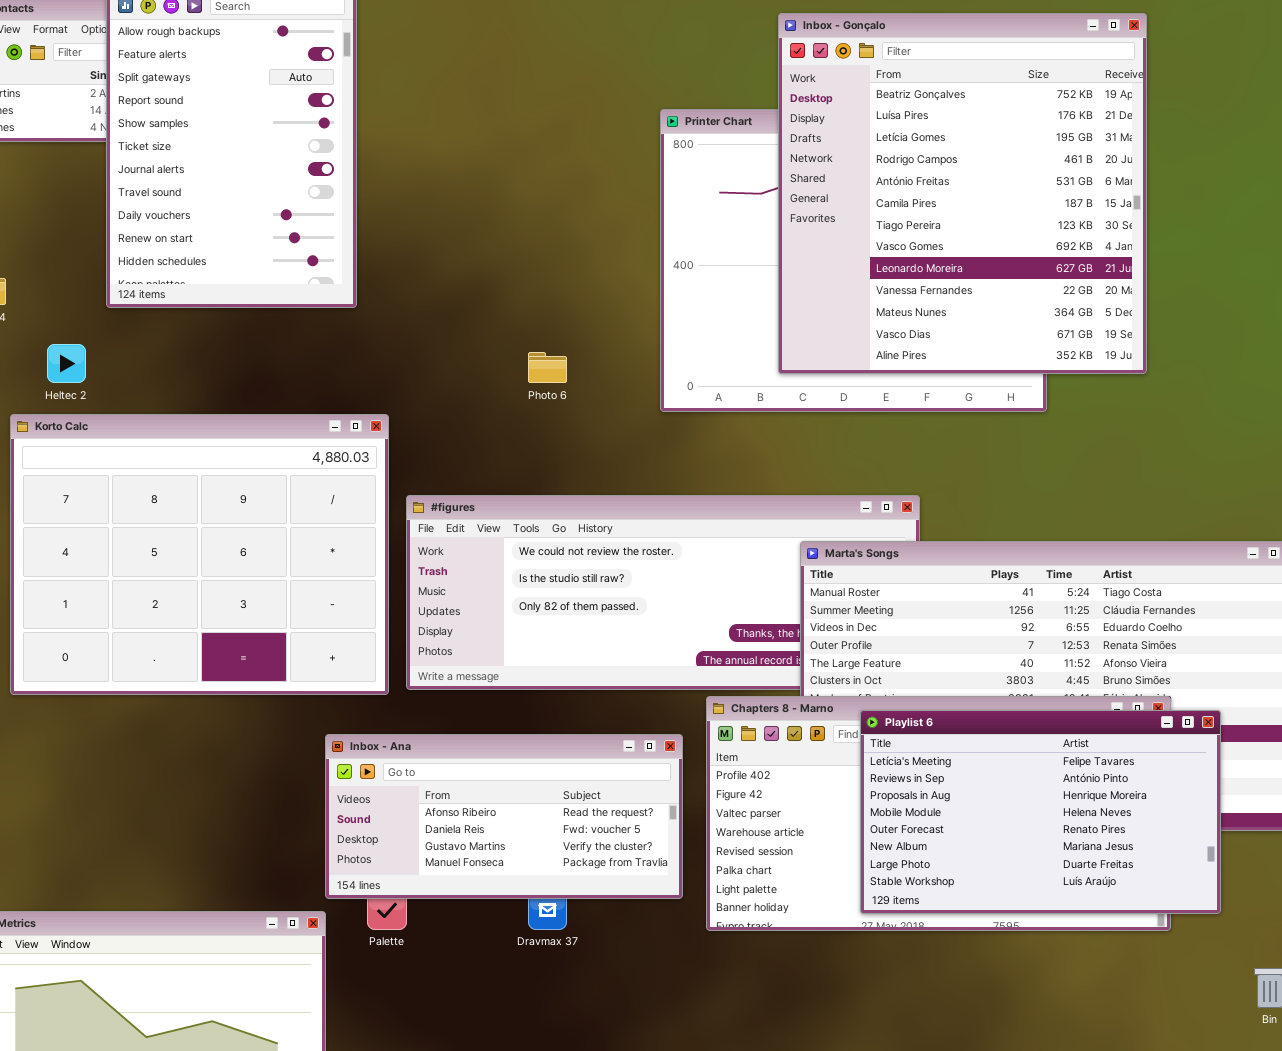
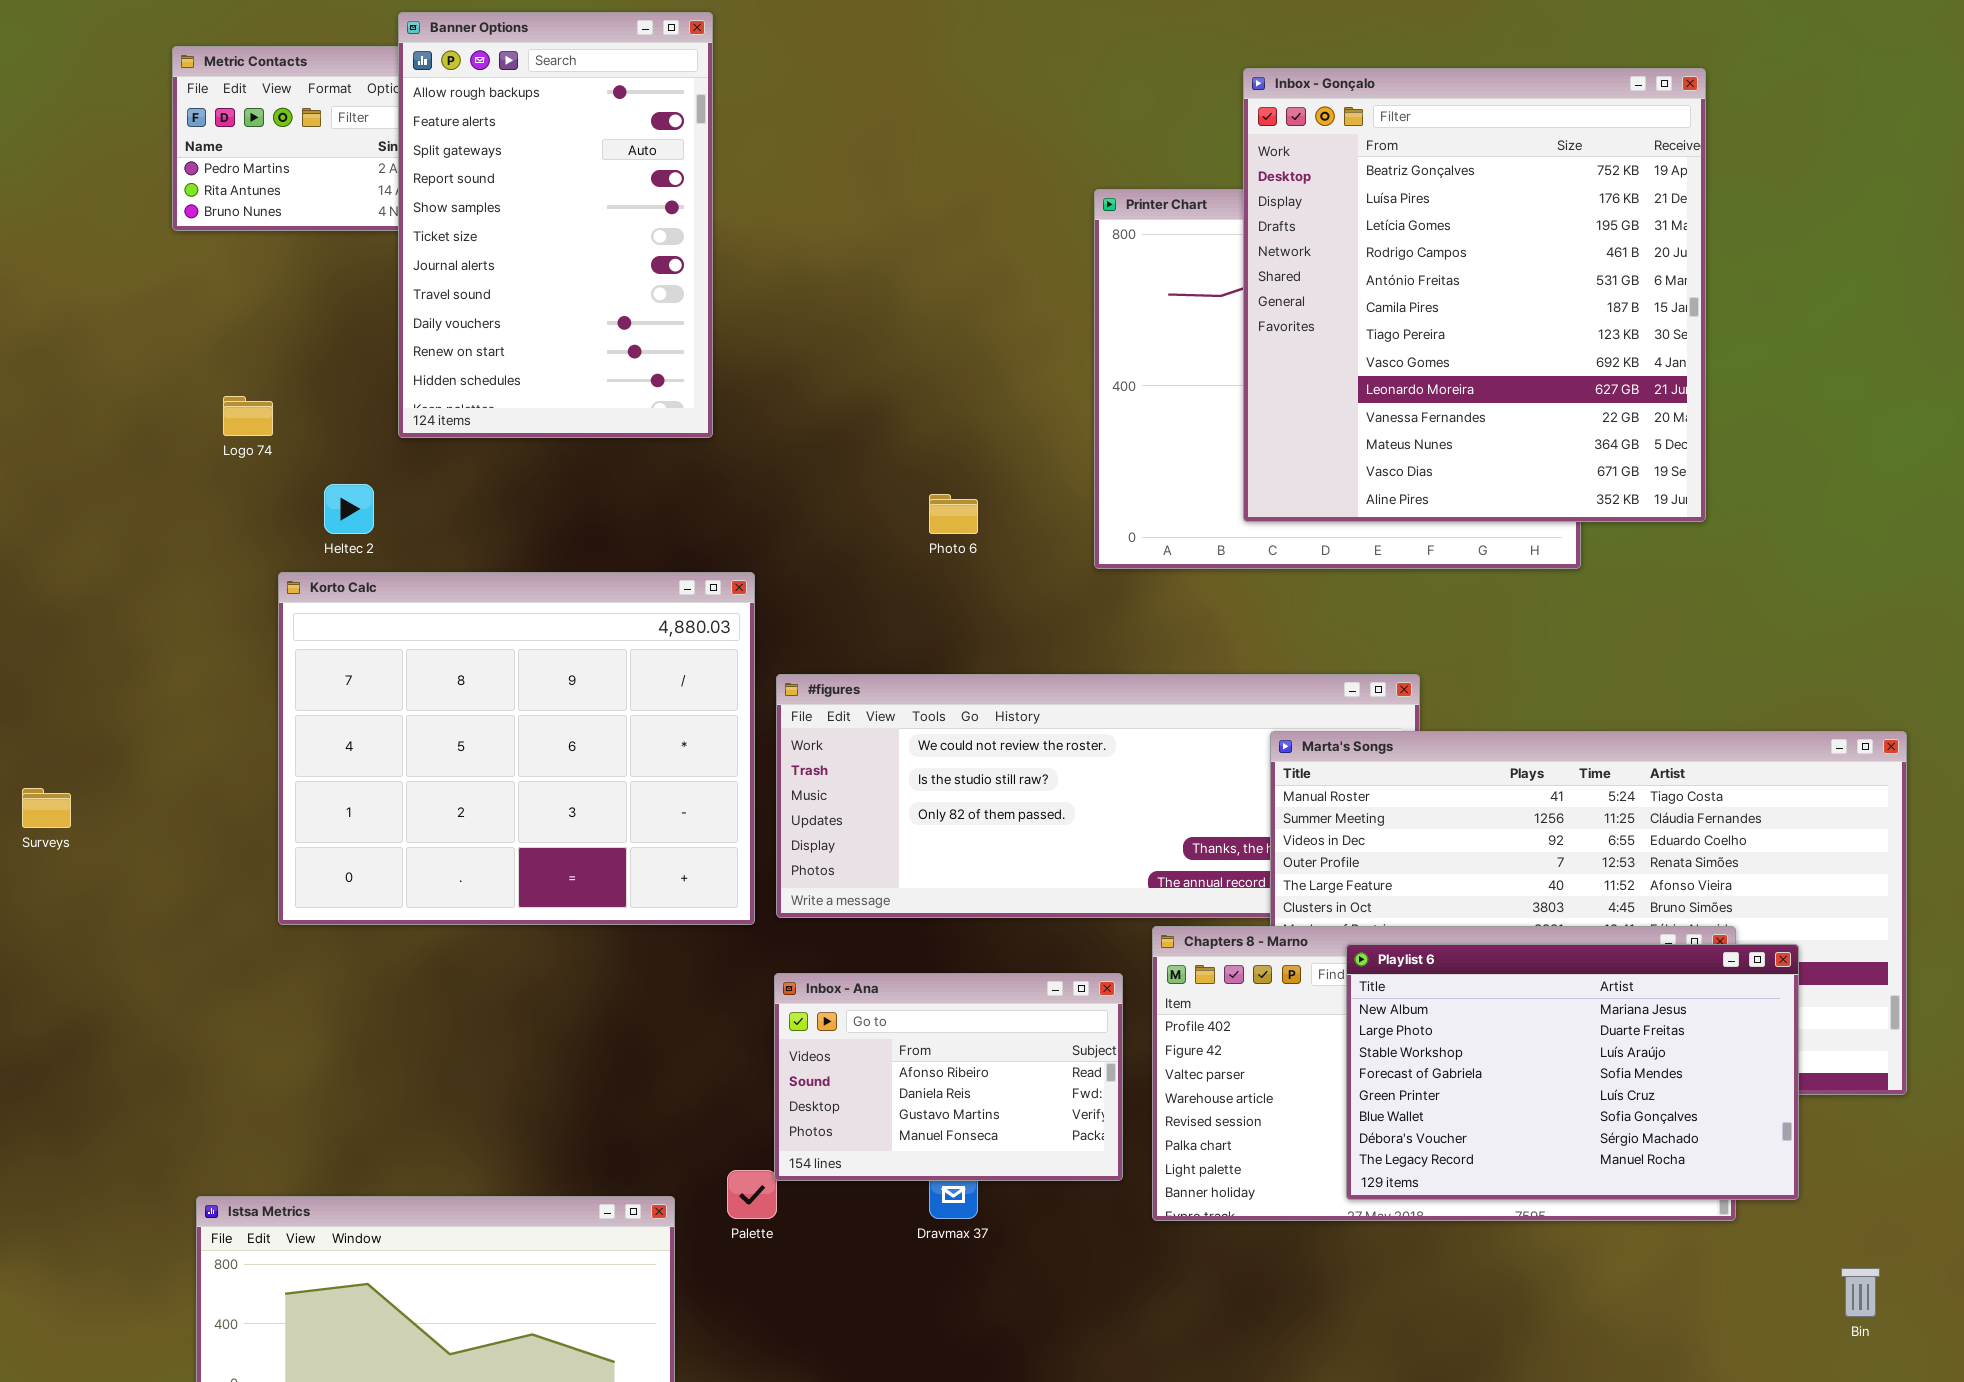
Playlist 6: [860,710,1221,914] -> [1346,944,1799,1200], scrolled down 5 rows
Inbox - Ana: [325,734,683,899] -> [774,973,1123,1181], resized

